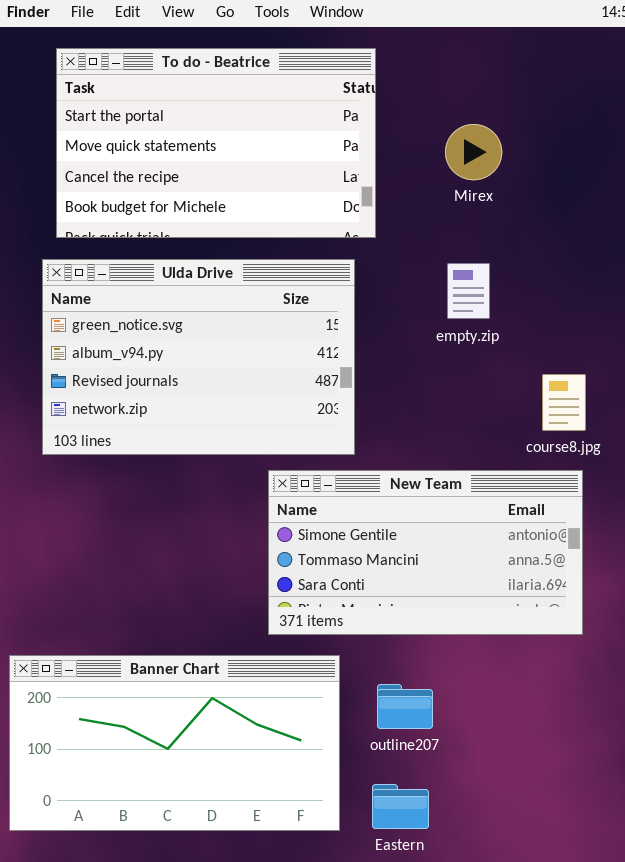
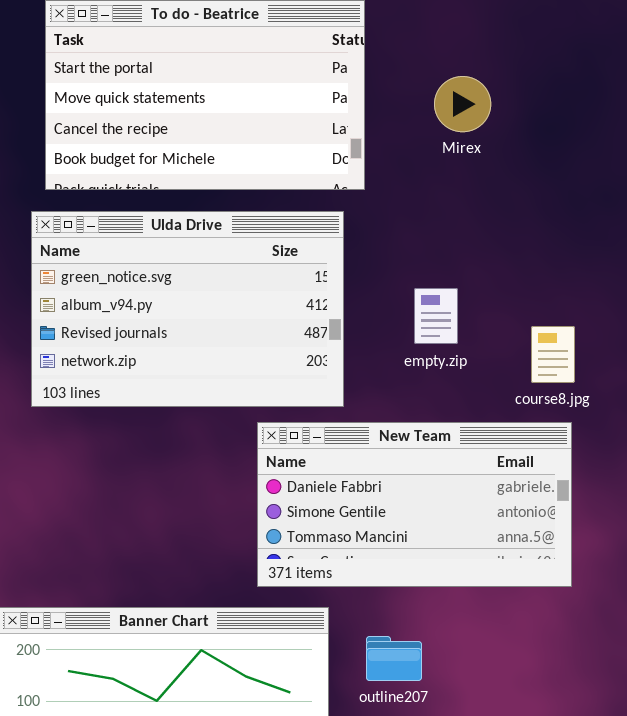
empty.zip: [447,263,490,319] -> [414,288,458,344], moved
New Team: [268,470,583,635] -> [257,422,572,587], scrolled up 1 row

